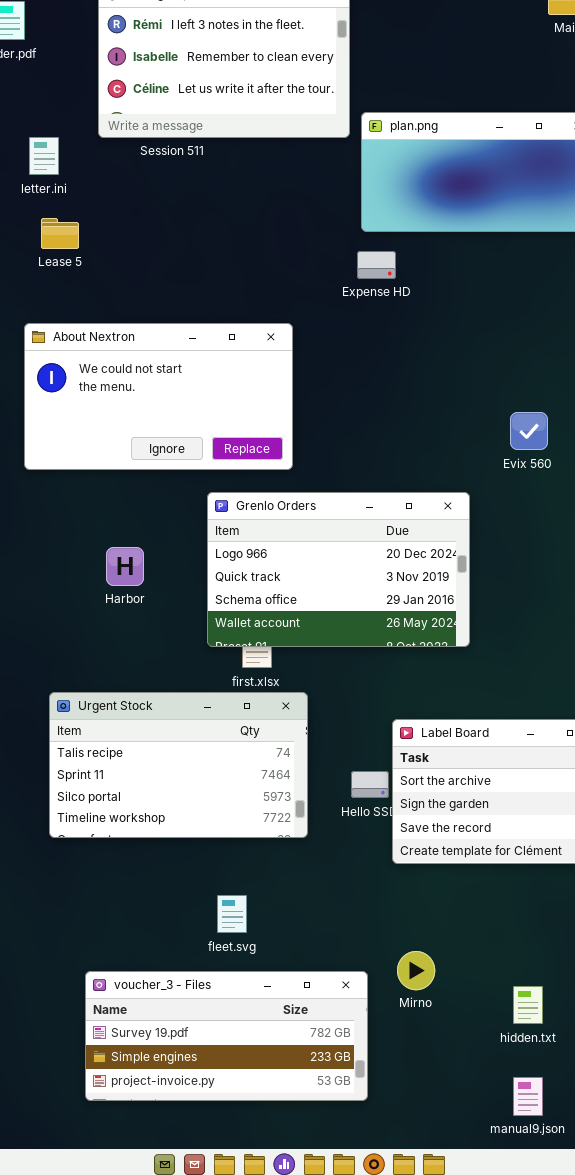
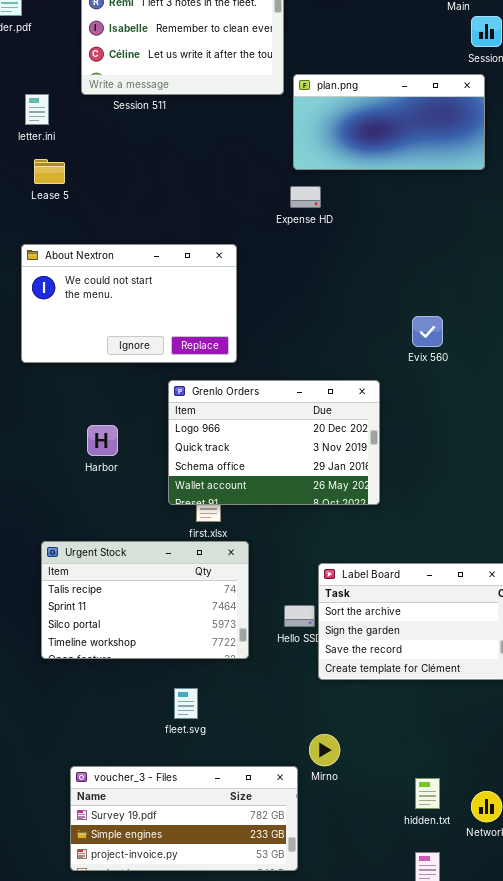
fleet.svg: [217,895,247,933] -> [174,688,198,719], moved
Mirno: [397,951,435,990] -> [309,734,340,766], moved

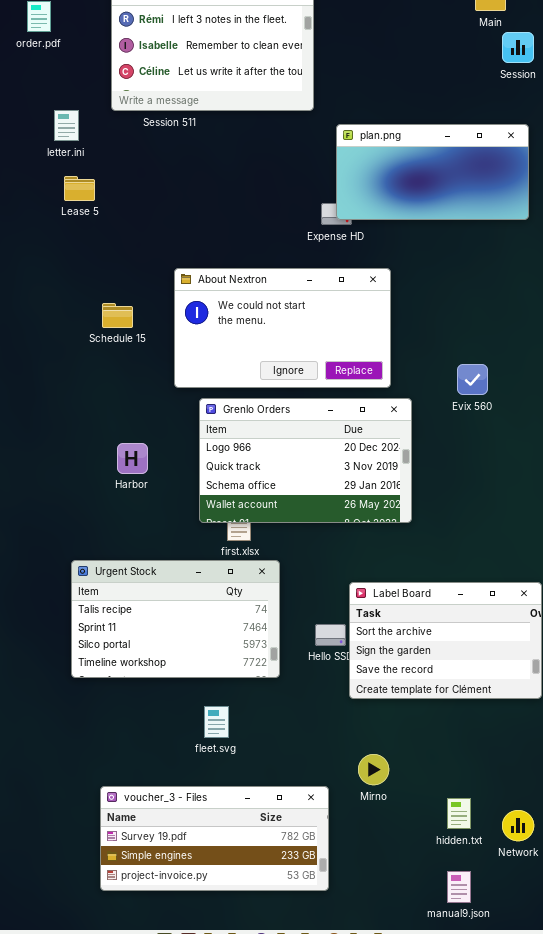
plan.png: [293,74,485,170] -> [336,124,529,220], moved
About Nextron: [21,244,237,363] -> [174,268,391,388], moved
Evix 560: [412,316,443,347] -> [457,364,488,395], moved
Mirno: [309,734,340,766] -> [358,754,389,785], moved

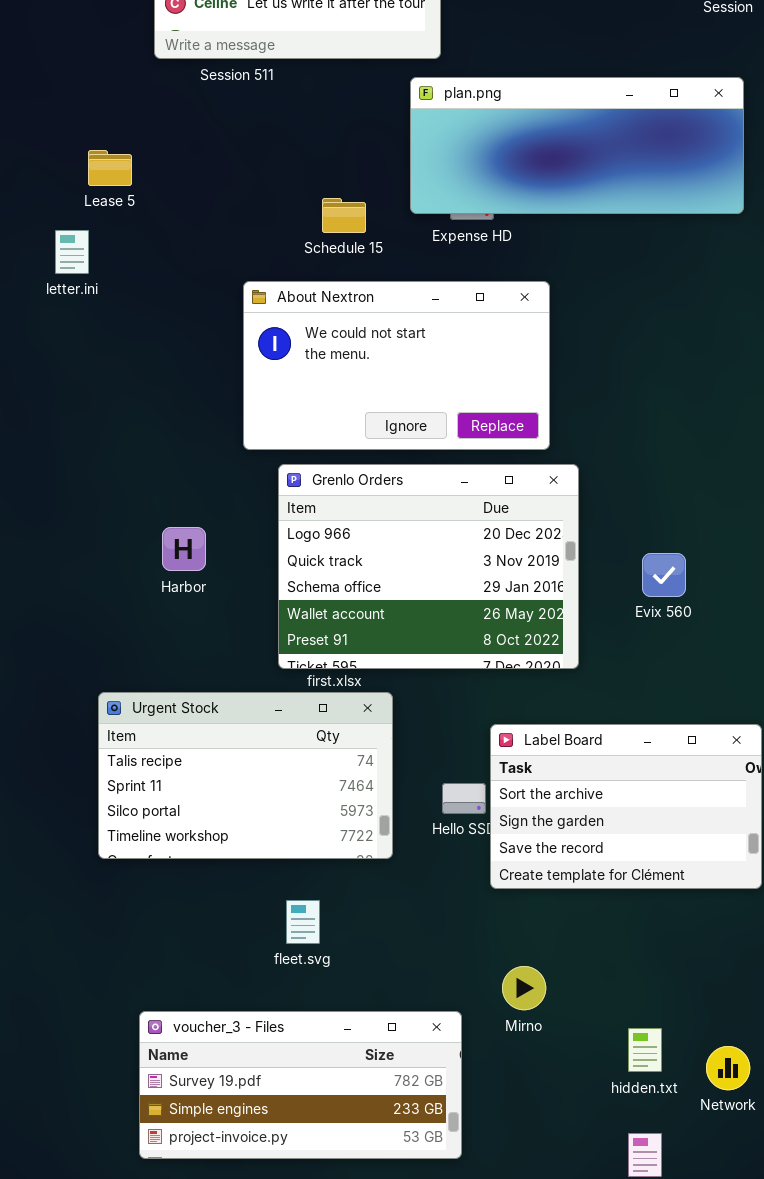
letter.ini: [54,110,79,141] -> [55,230,89,274], moved
plan.png: [336,124,529,220] -> [410,77,744,214], resized
Schedule 15: [102,303,133,328] -> [322,198,366,233], moved
Evix 560: [457,364,488,395] -> [642,553,686,597], moved
Grenlo Orders: [199,398,412,523] -> [278,464,579,669], resized

